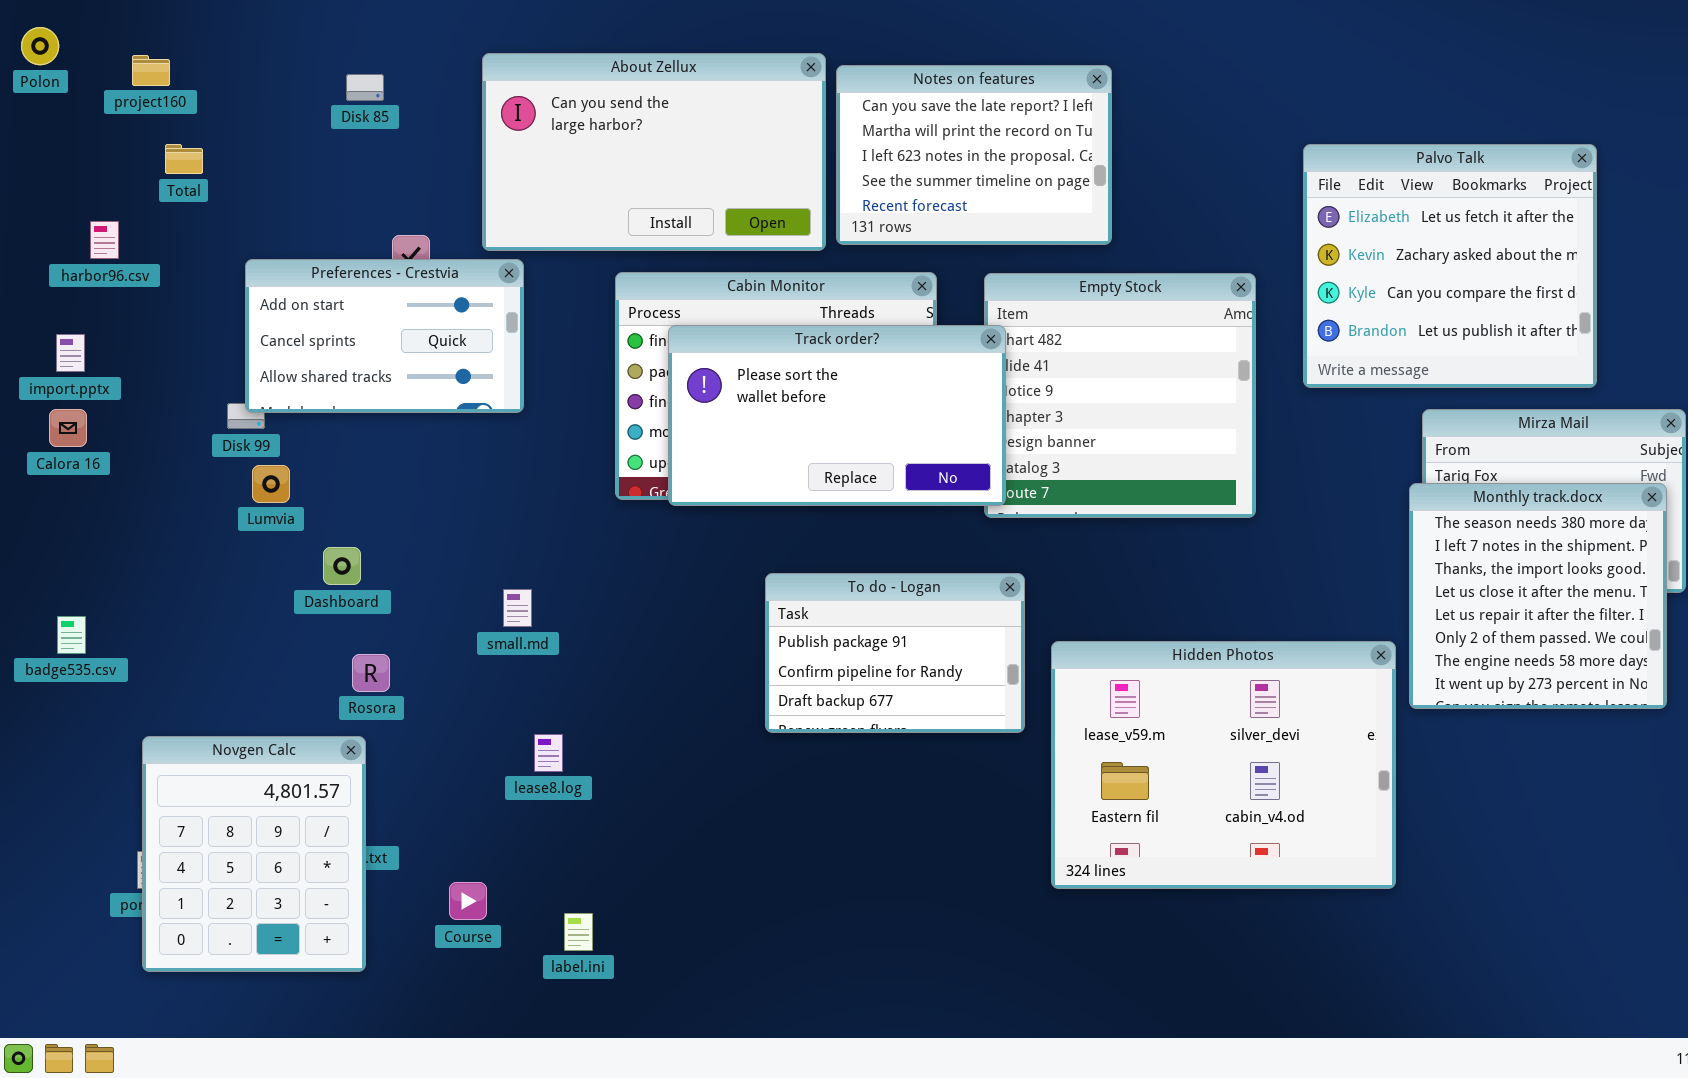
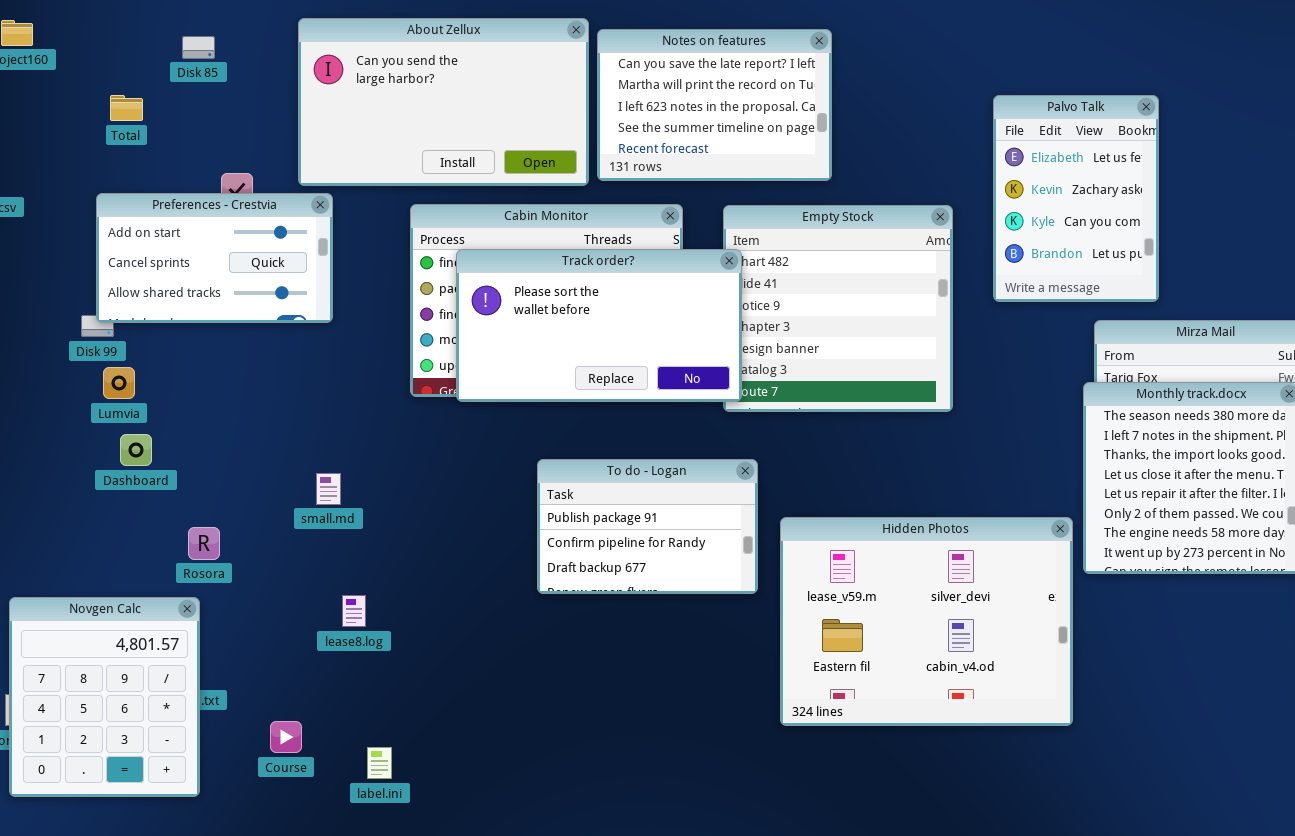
Total: [165,144,203,174] -> [110,95,143,121], moved
Palvo Talk: [1303,144,1597,388] -> [993,95,1159,302], resized
Dashboard: [323,547,361,585] -> [120,434,152,466], moved

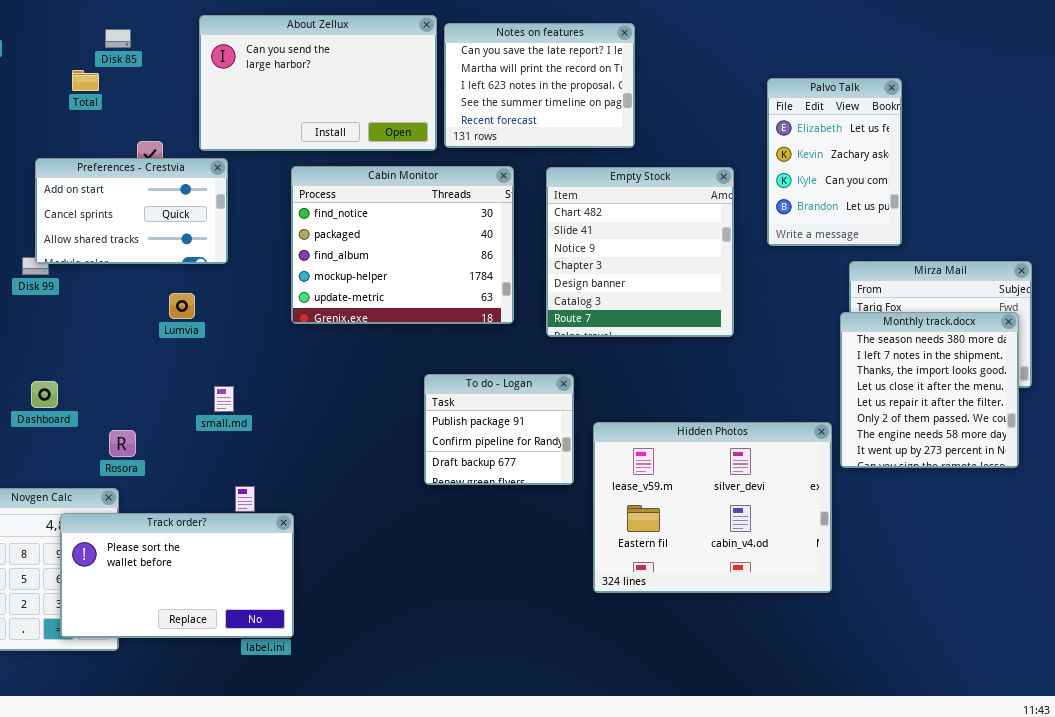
Total: [110,95,143,121] -> [72,70,99,91], moved
Track order?: [456,249,742,402] -> [60,513,294,638], moved
Lumvia: [103,367,135,399] -> [169,293,195,319], moved
Dashboard: [120,434,152,466] -> [31,381,58,408], moved
To do - Logan: [537,459,758,594] -> [424,374,574,485], resized

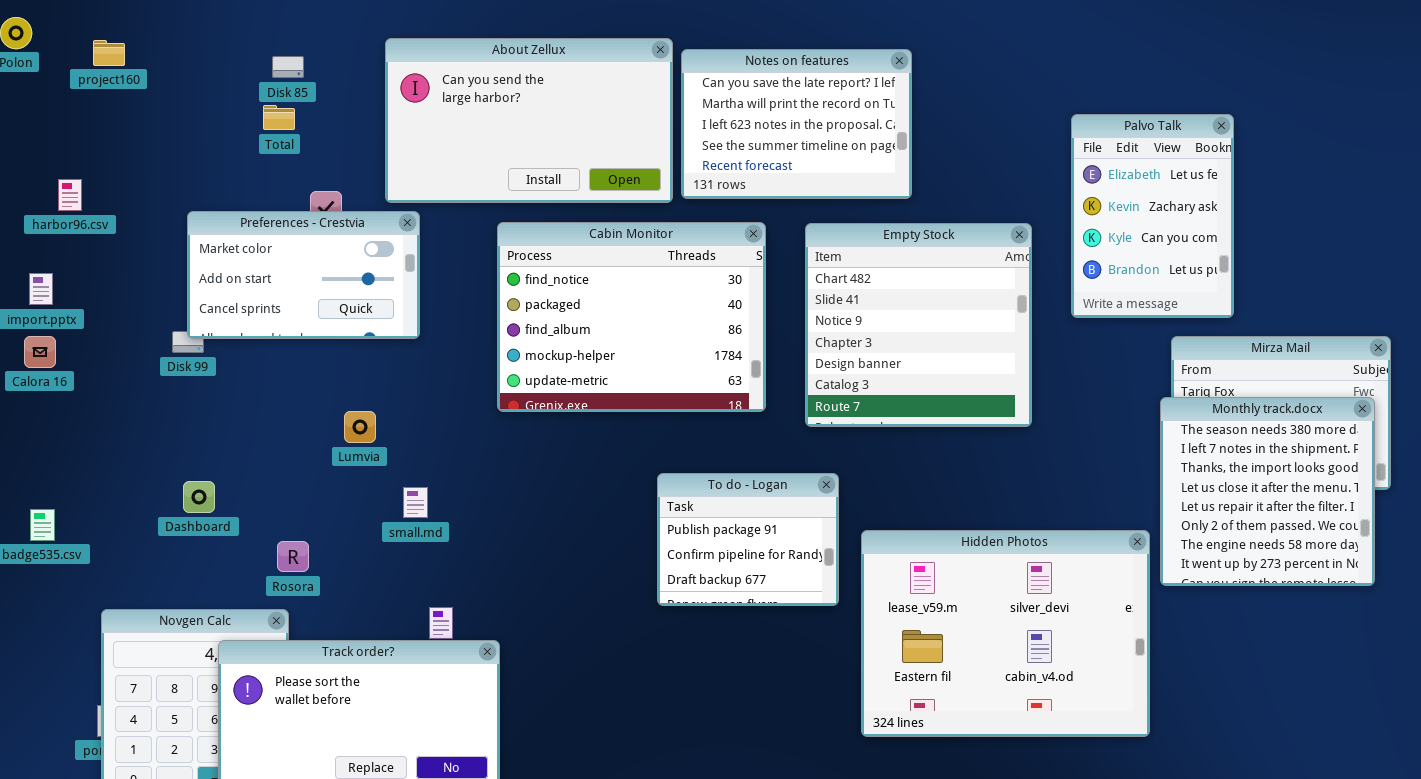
Total: [72,70,99,91] -> [263,105,295,130], moved
Preferences - Crestvia: [35,158,228,264] -> [187,211,420,339], scrolled up 1 row
Lumvia: [169,293,195,319] -> [344,411,376,443], moved

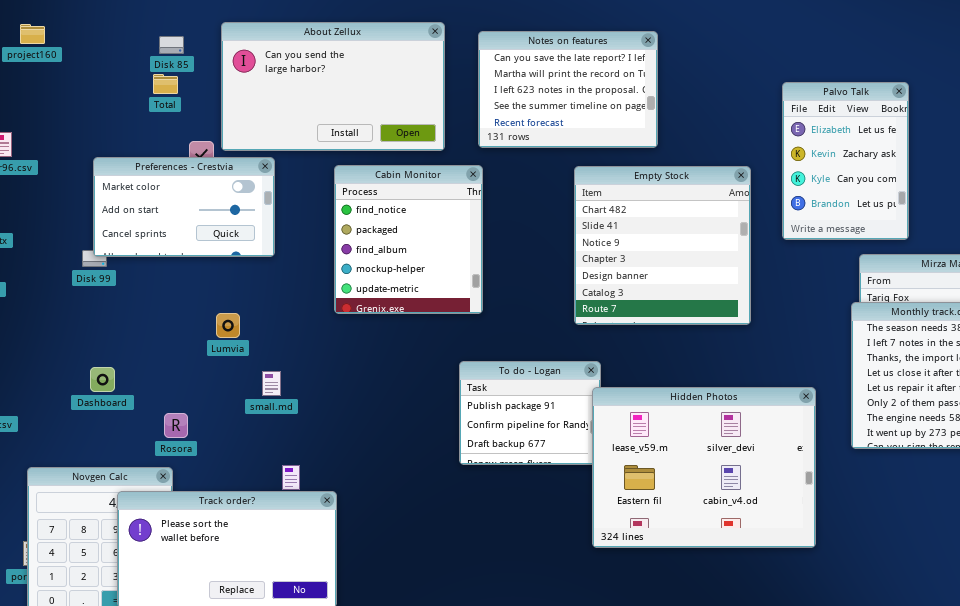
About Zellux: [385,38,673,203] -> [221,22,445,151], moved
Cabin Monitor: [497,222,766,412] -> [334,165,483,314], resized
Hidden Photos: [861,530,1150,737] -> [592,387,816,548], moved

